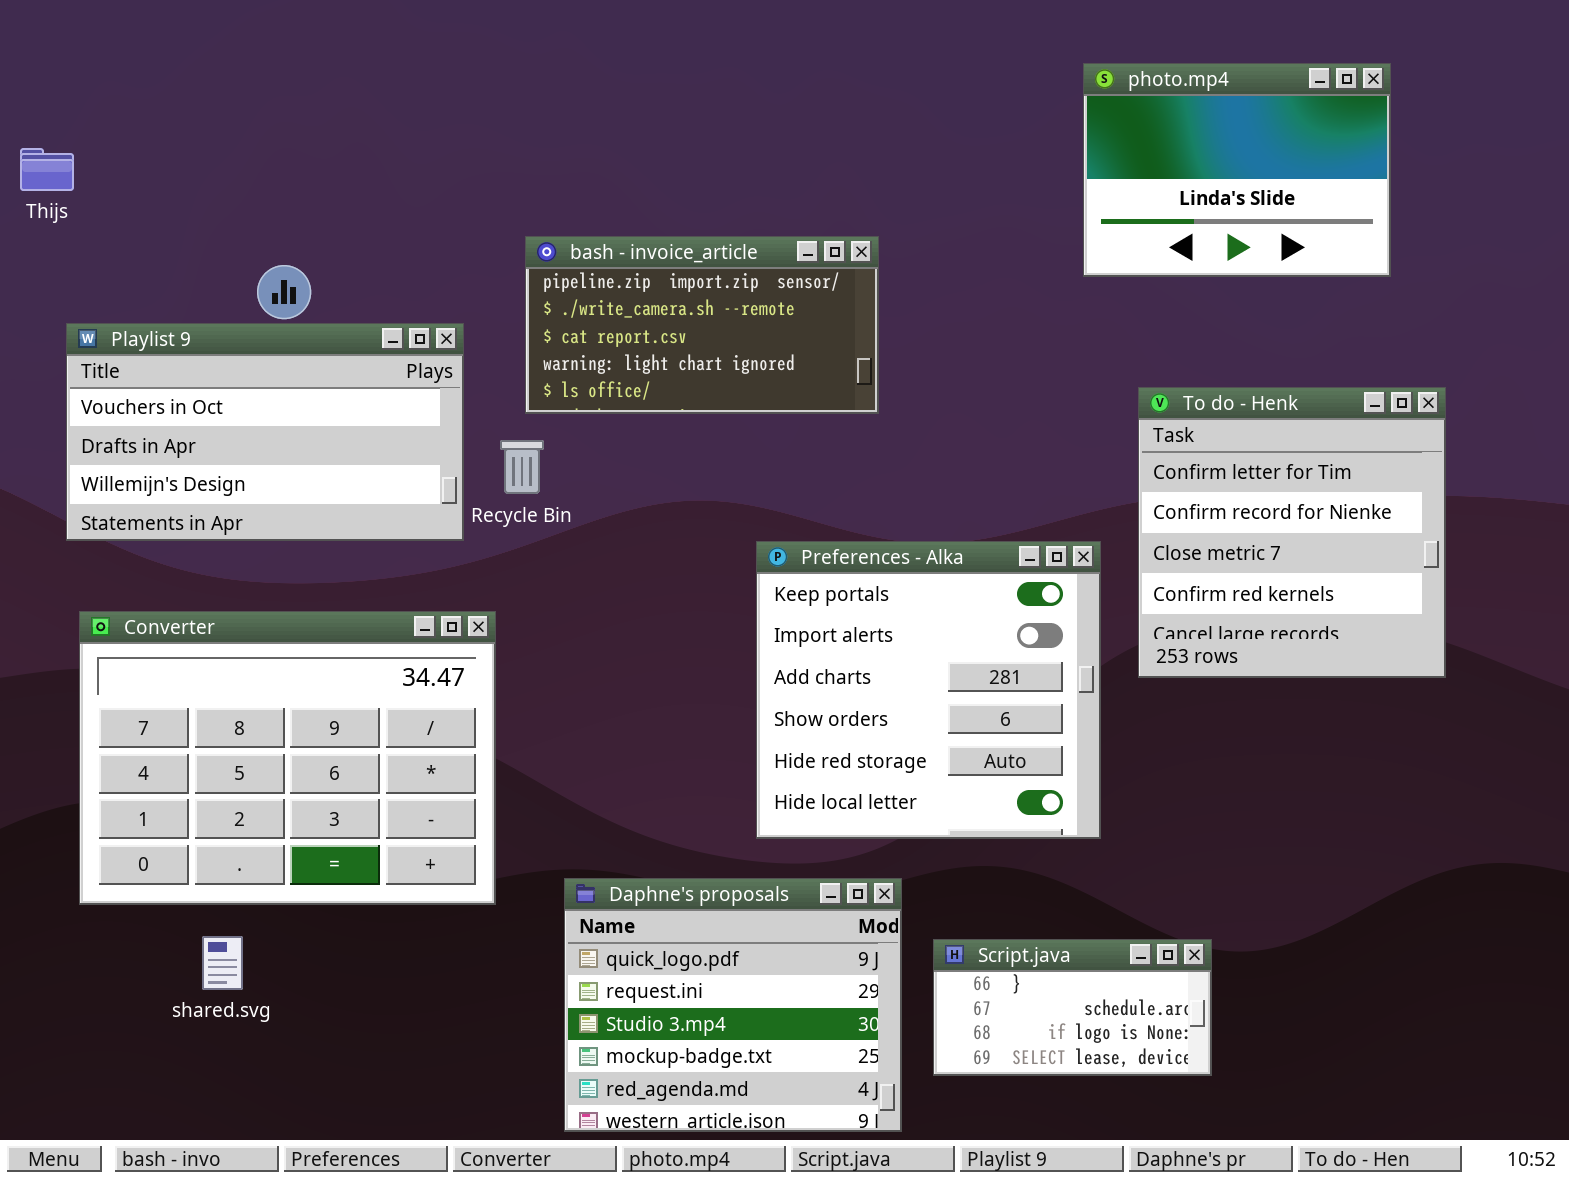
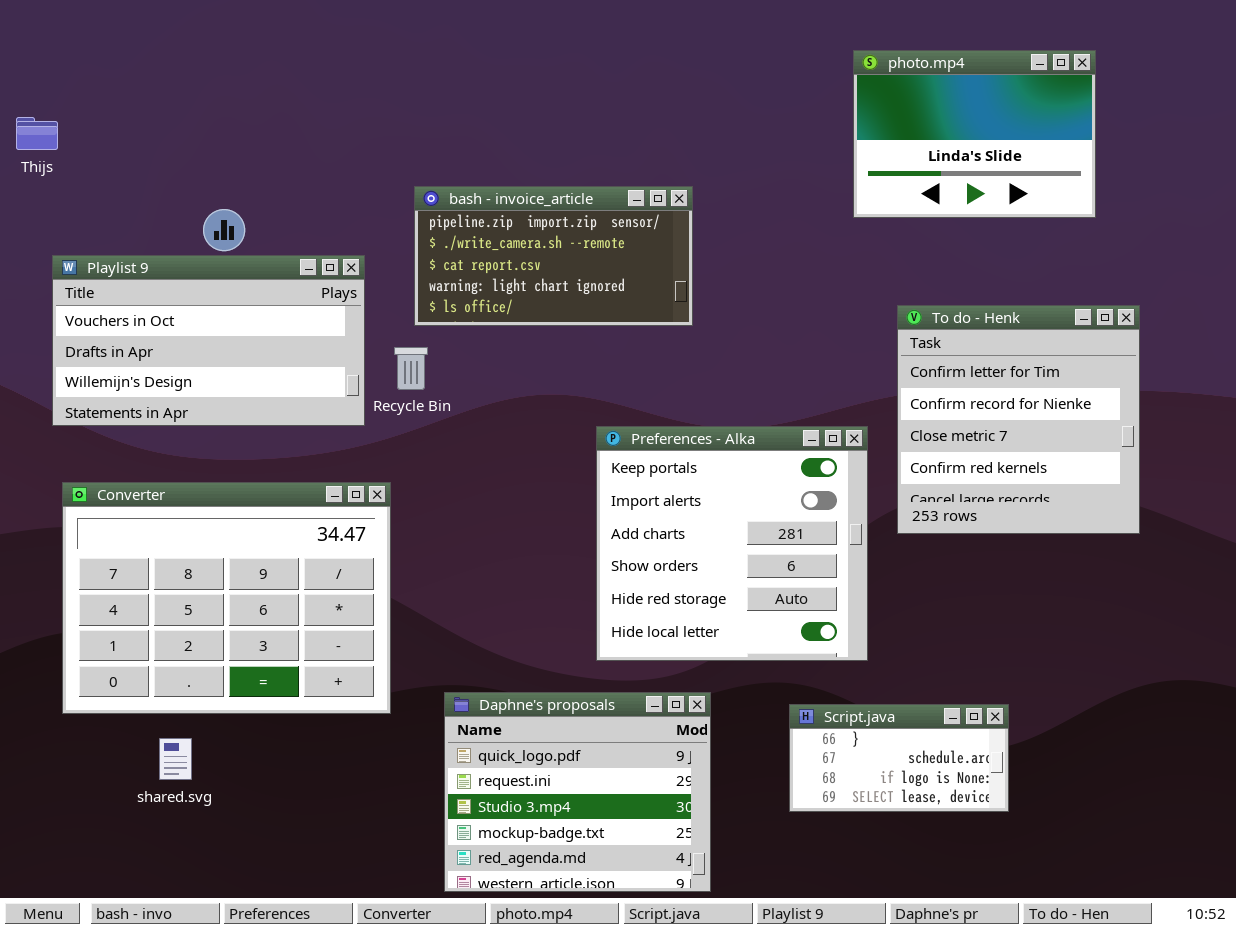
Script.java: [933,939,1212,1076] -> [789,704,1009,812], moved

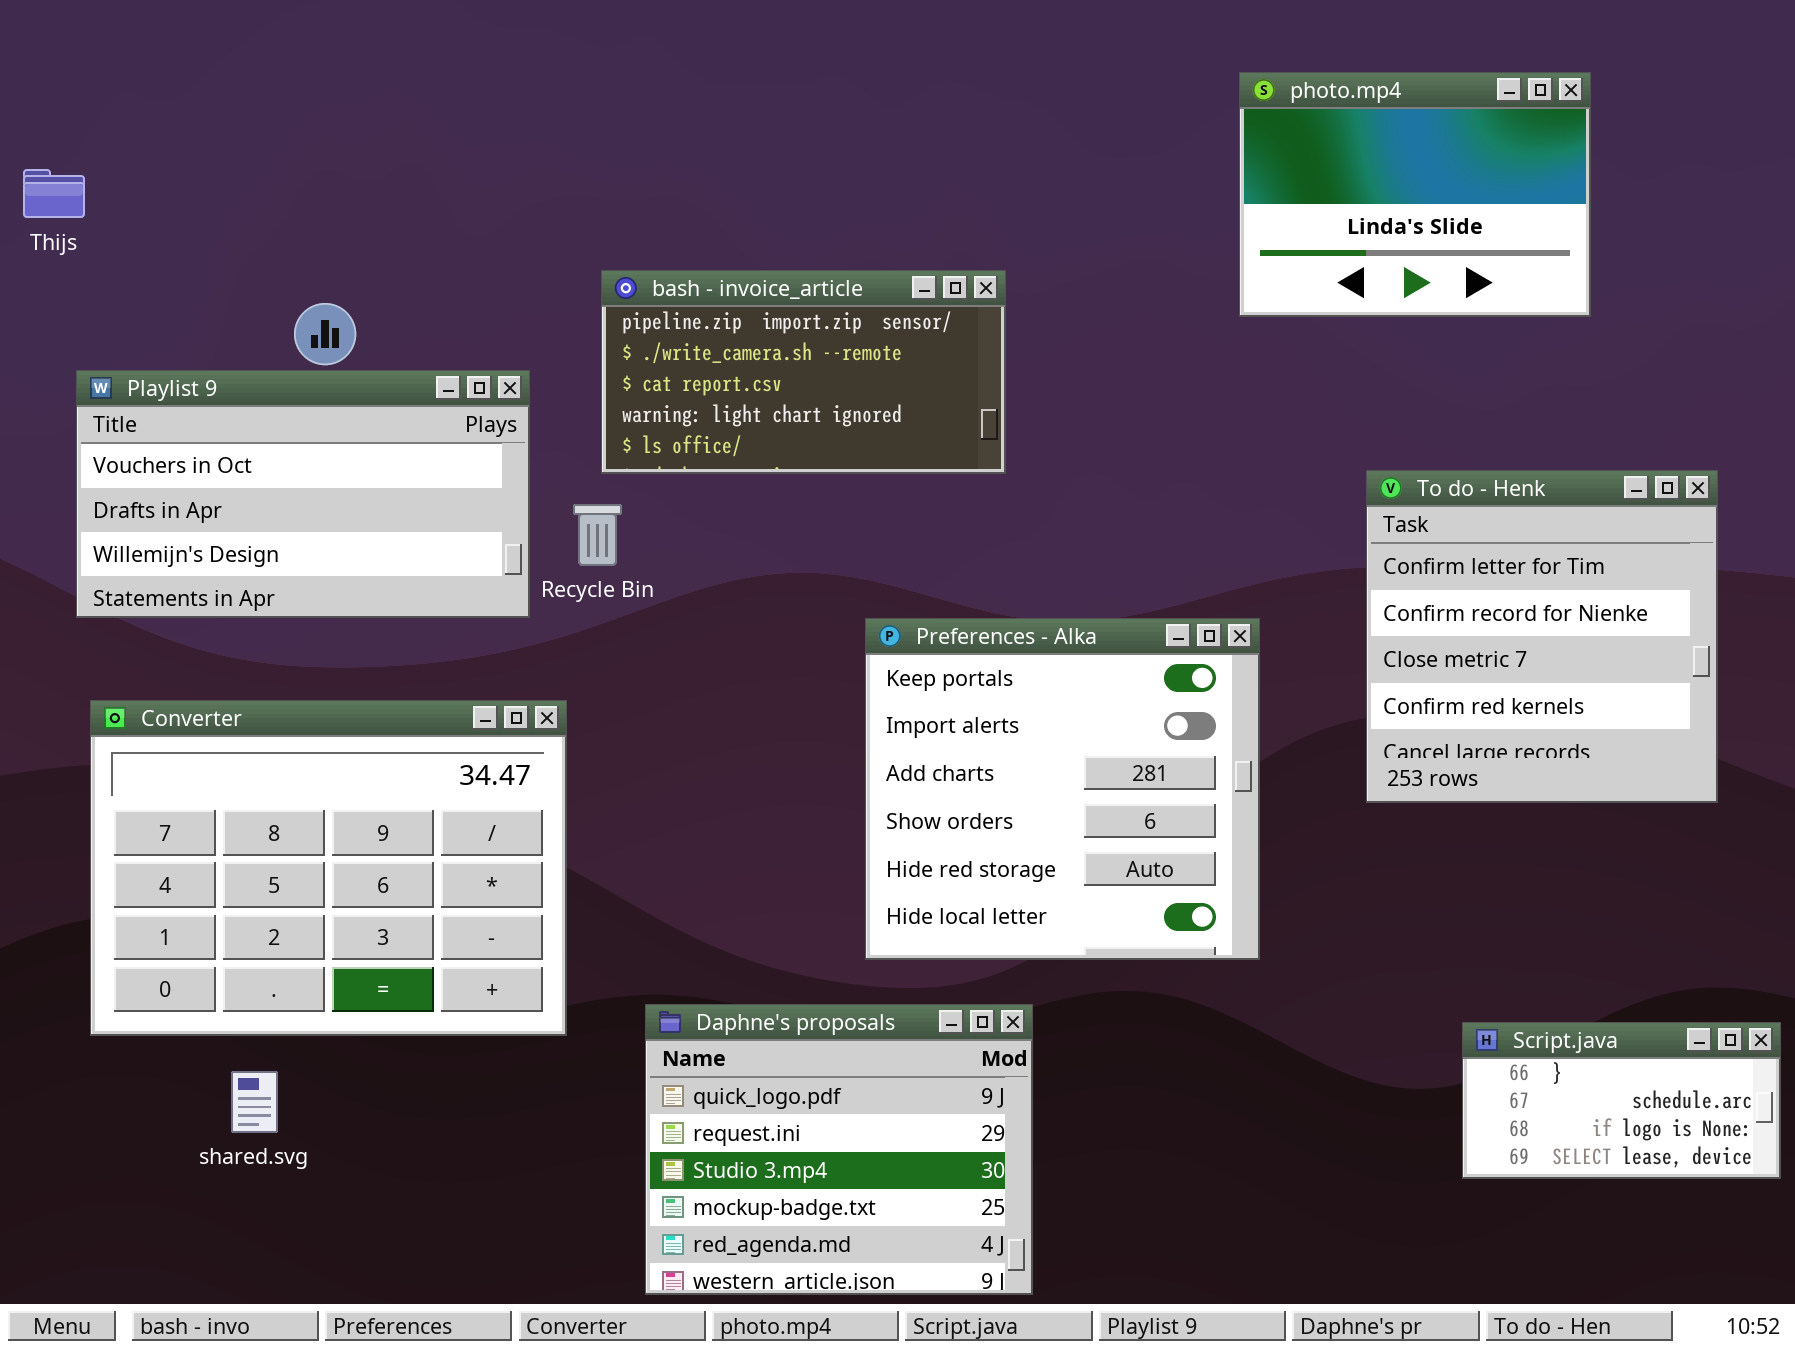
To do - Henk: [897,305,1140,534] -> [1366,470,1718,803], moved
Script.java: [789,704,1009,812] -> [1462,1022,1781,1179], moved

